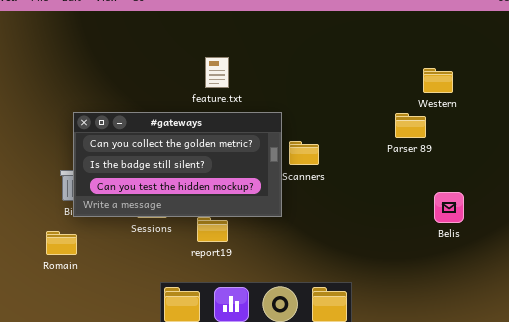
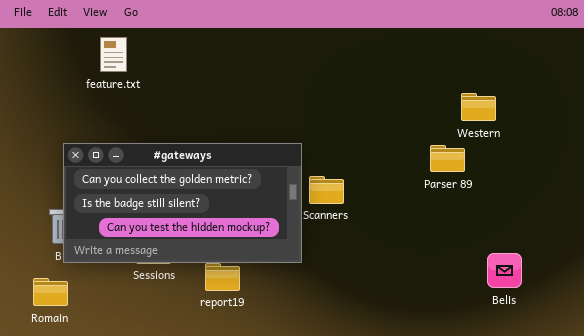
feature.txt: [205,57,229,88] -> [100,37,127,72], moved
Belis: [434,192,464,223] -> [487,253,522,288], moved

